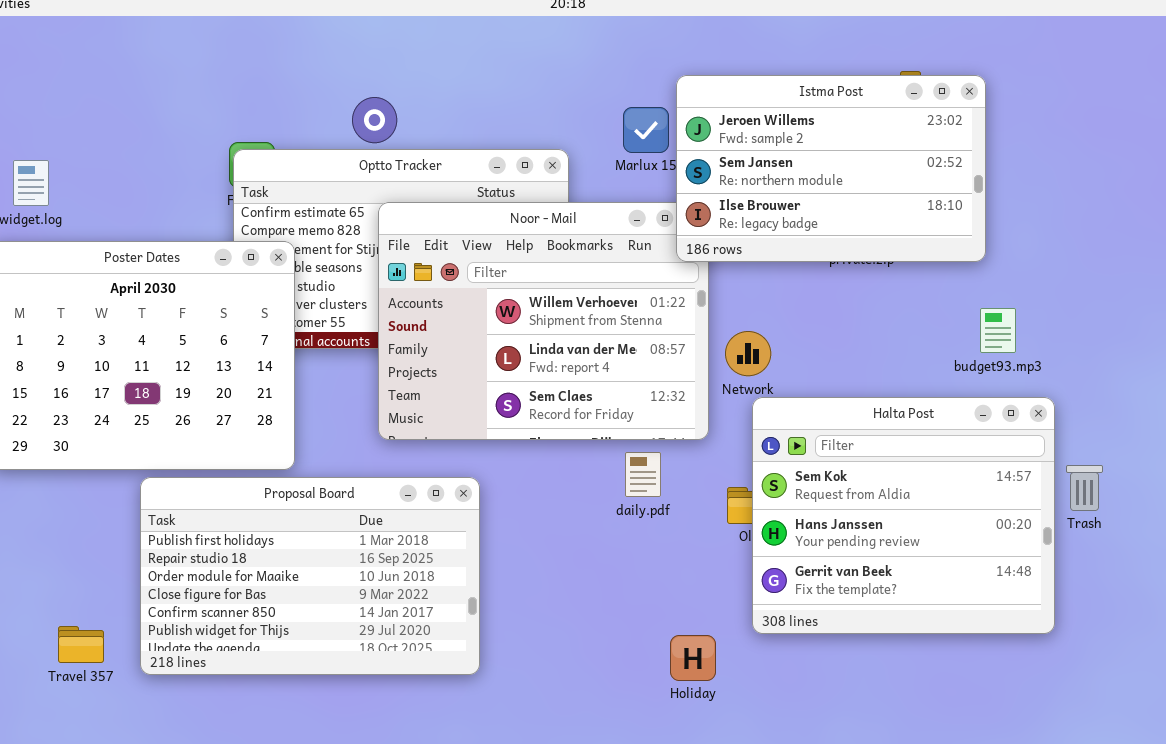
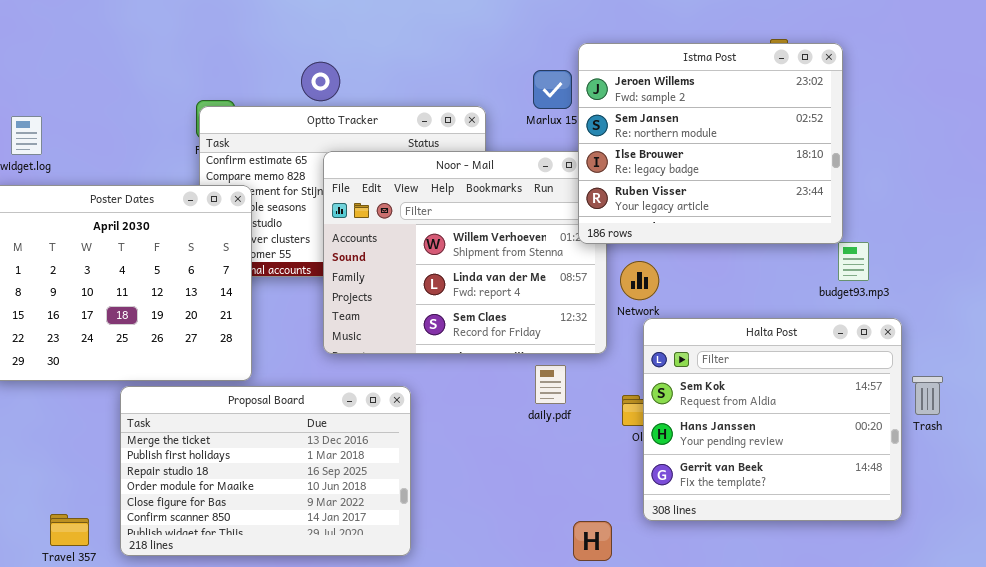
Istma Post: [676,75,986,262] -> [578,43,843,244], resized
Proposal Board: [140,477,480,675] -> [120,386,411,556], scrolled up 1 row

